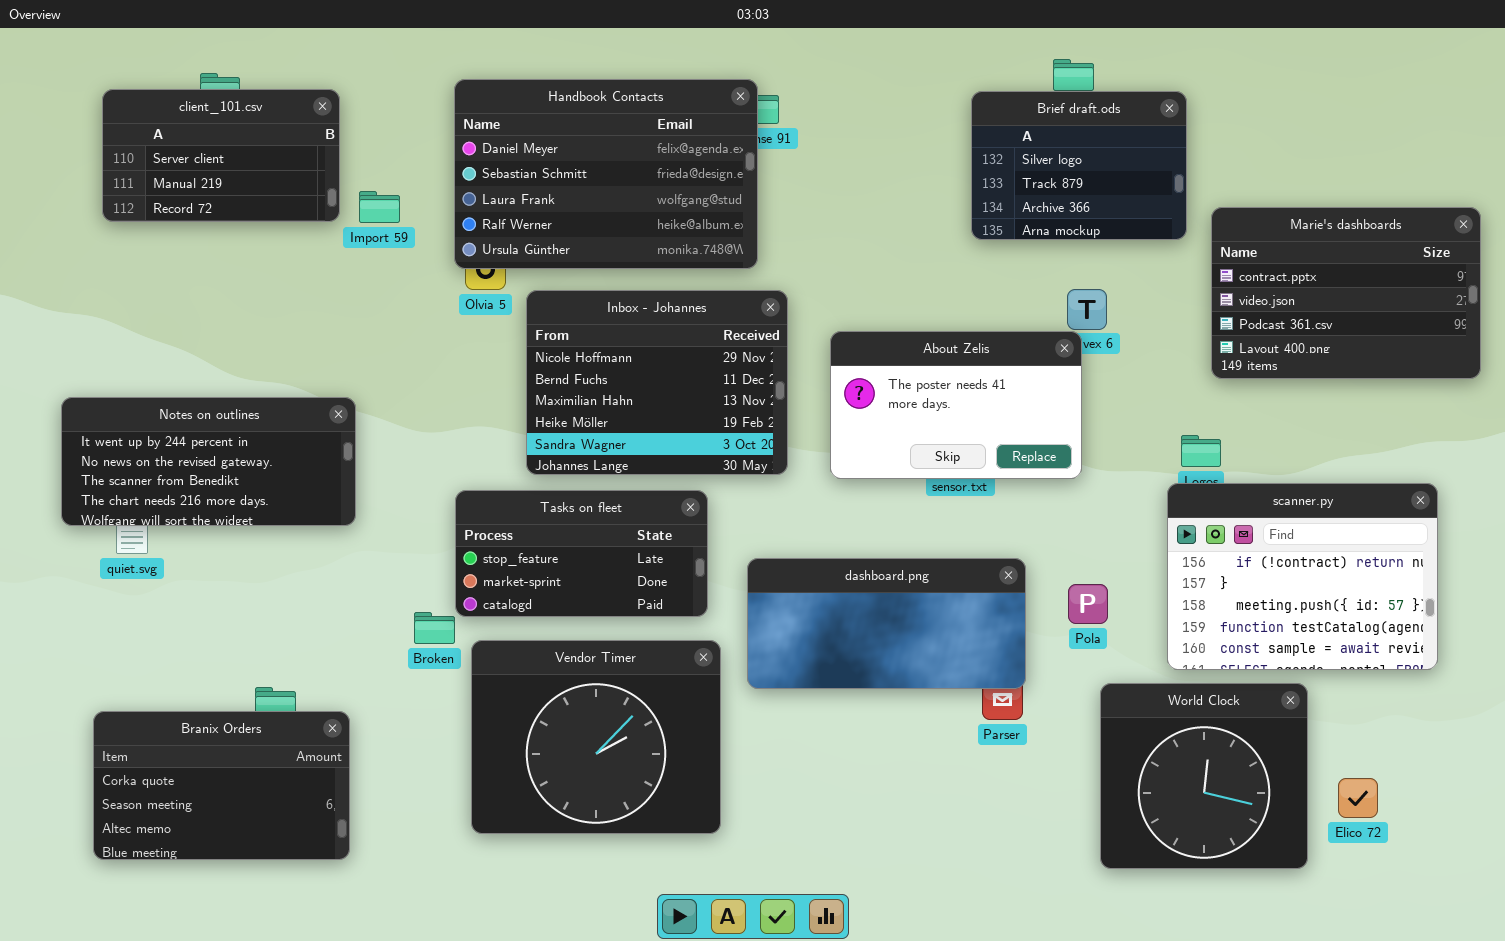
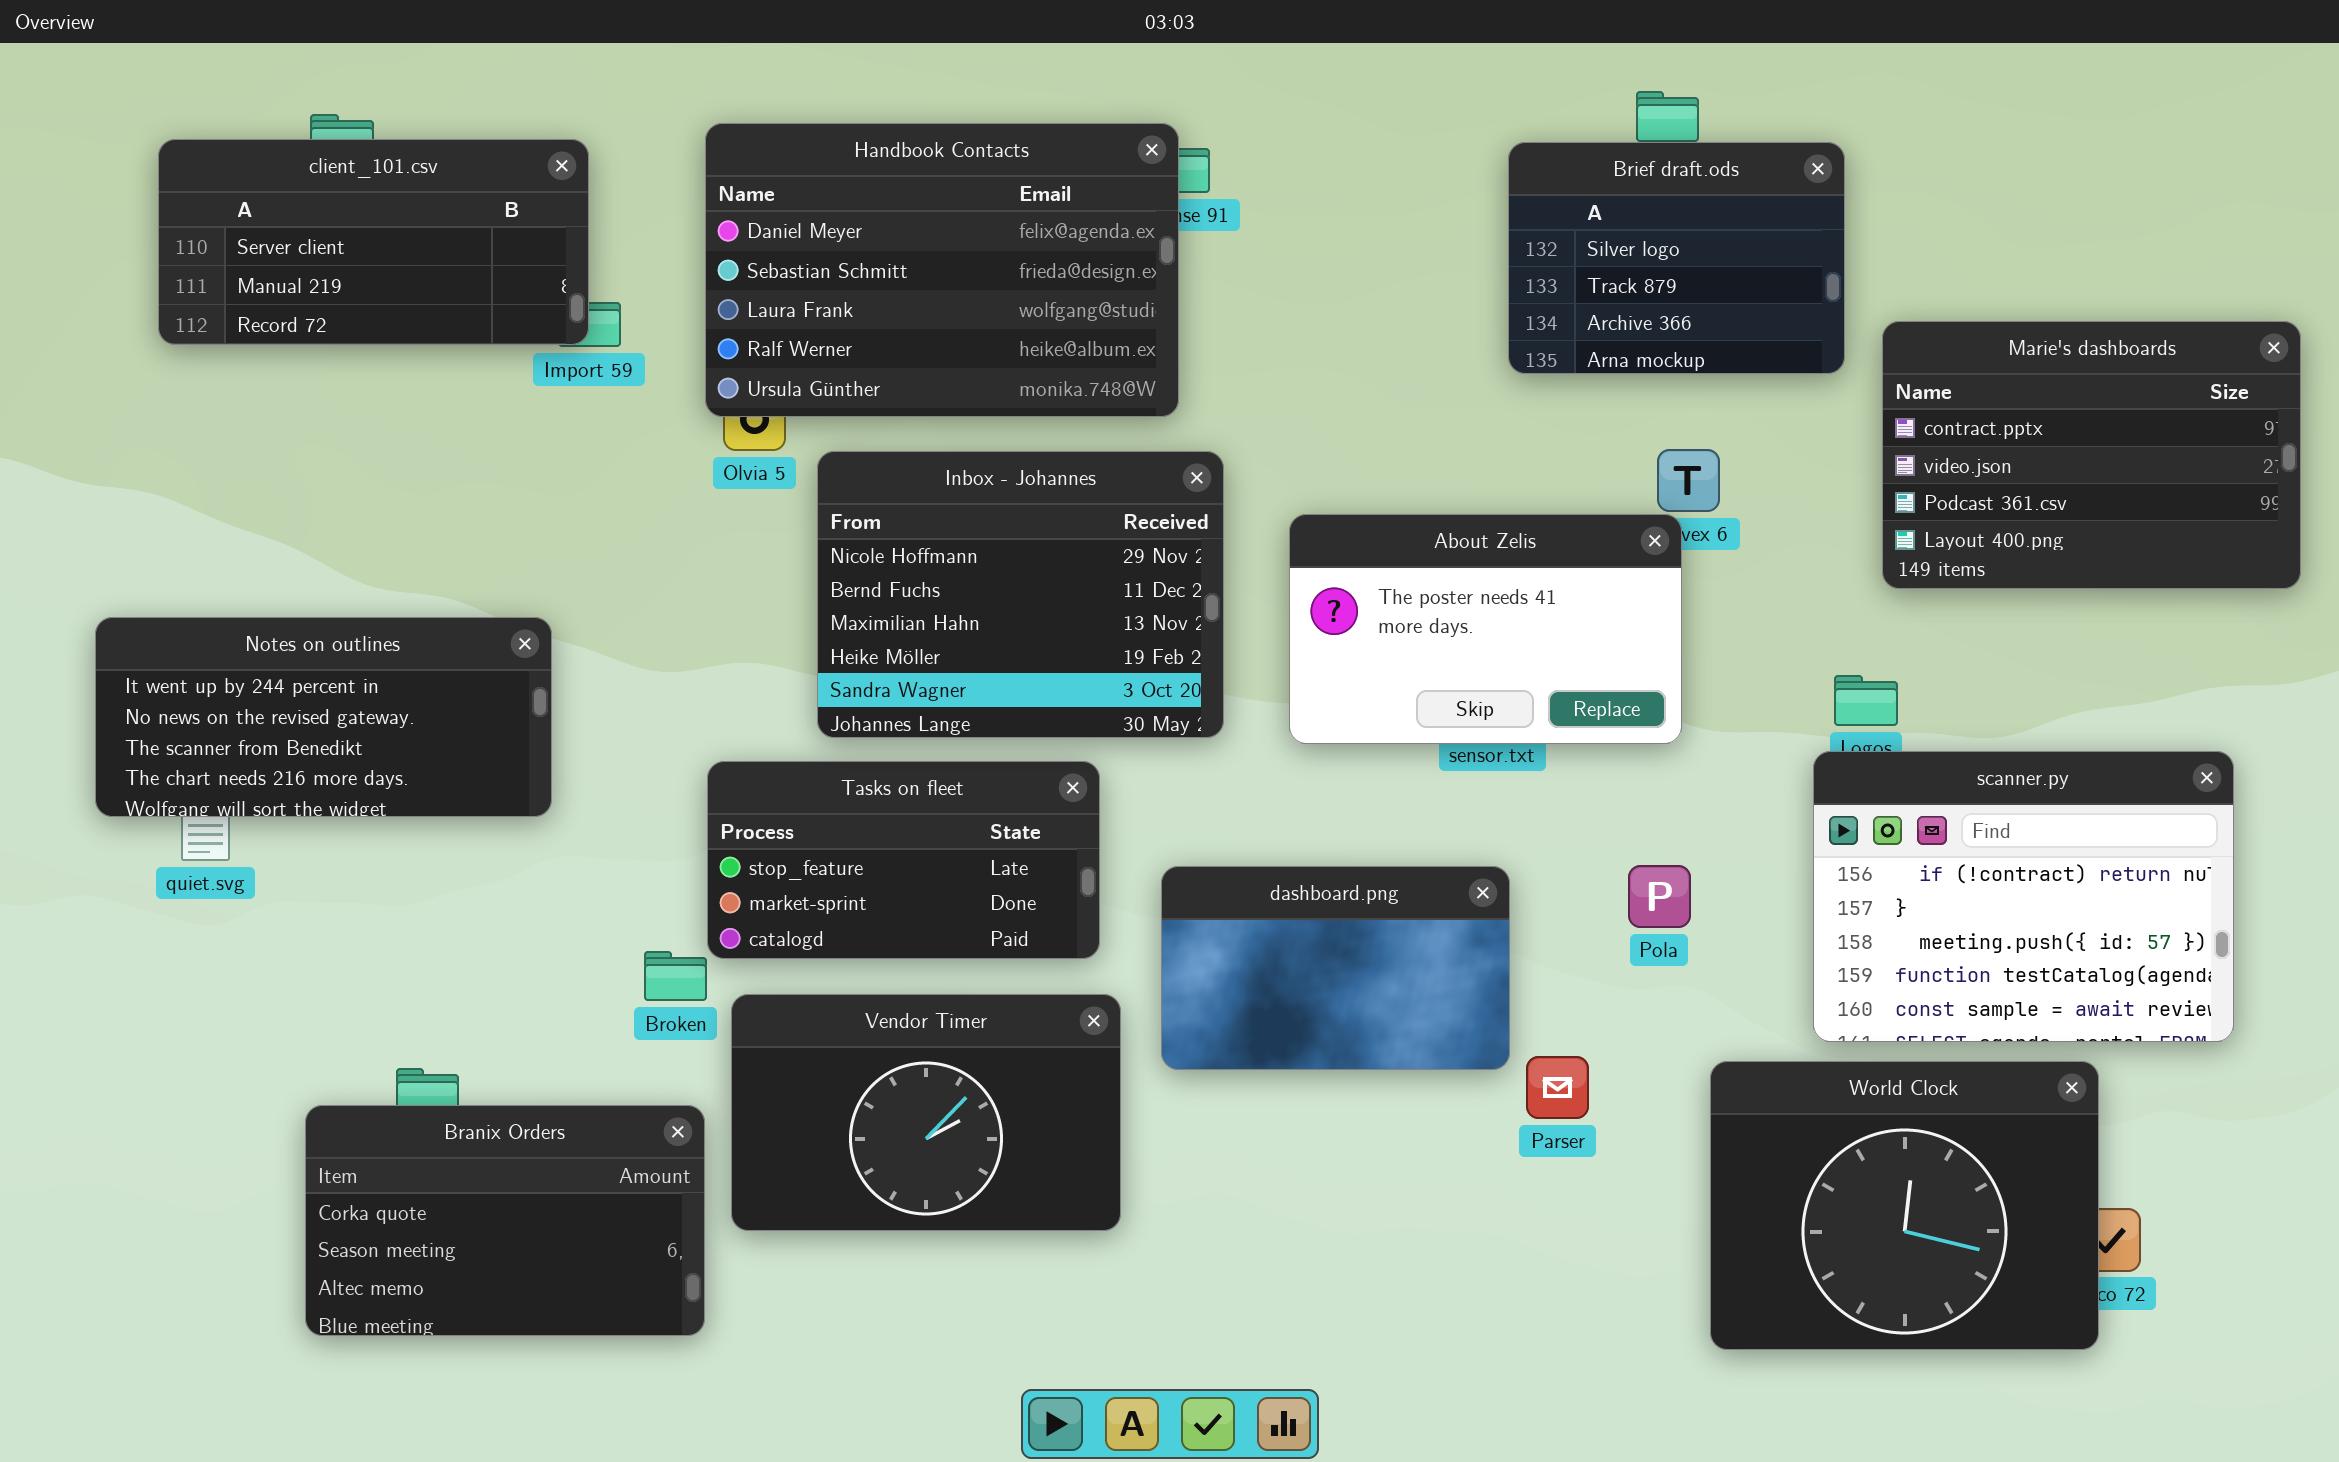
client_101.csv: [102,89,340,222] -> [158,139,589,345], resized
dashboard.png: [747,558,1026,689] -> [1161,866,1510,1070], resized
Pola: [1068,584,1108,624] -> [1628,865,1691,928], moved
Vendor Timer: [471,640,721,834] -> [731,994,1121,1231], resized
World Clock: [1100,683,1308,869] -> [1710,1061,2099,1350], resized
Branix Orders: [93,711,350,860] -> [305,1105,705,1336], moved

